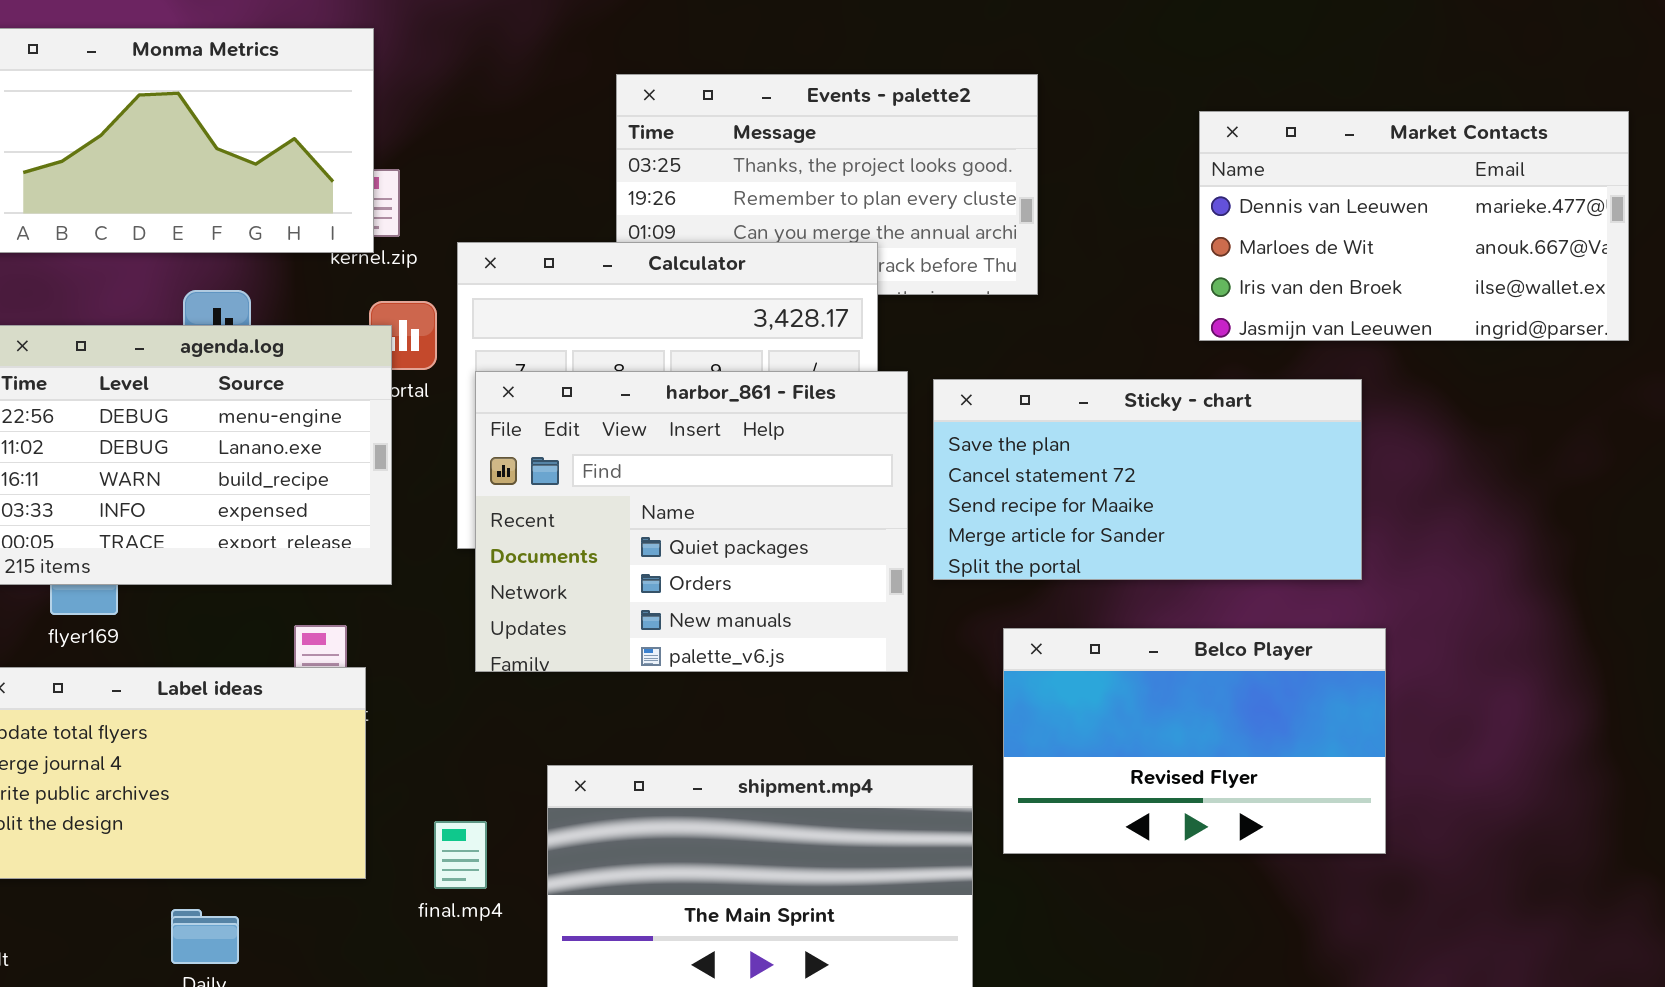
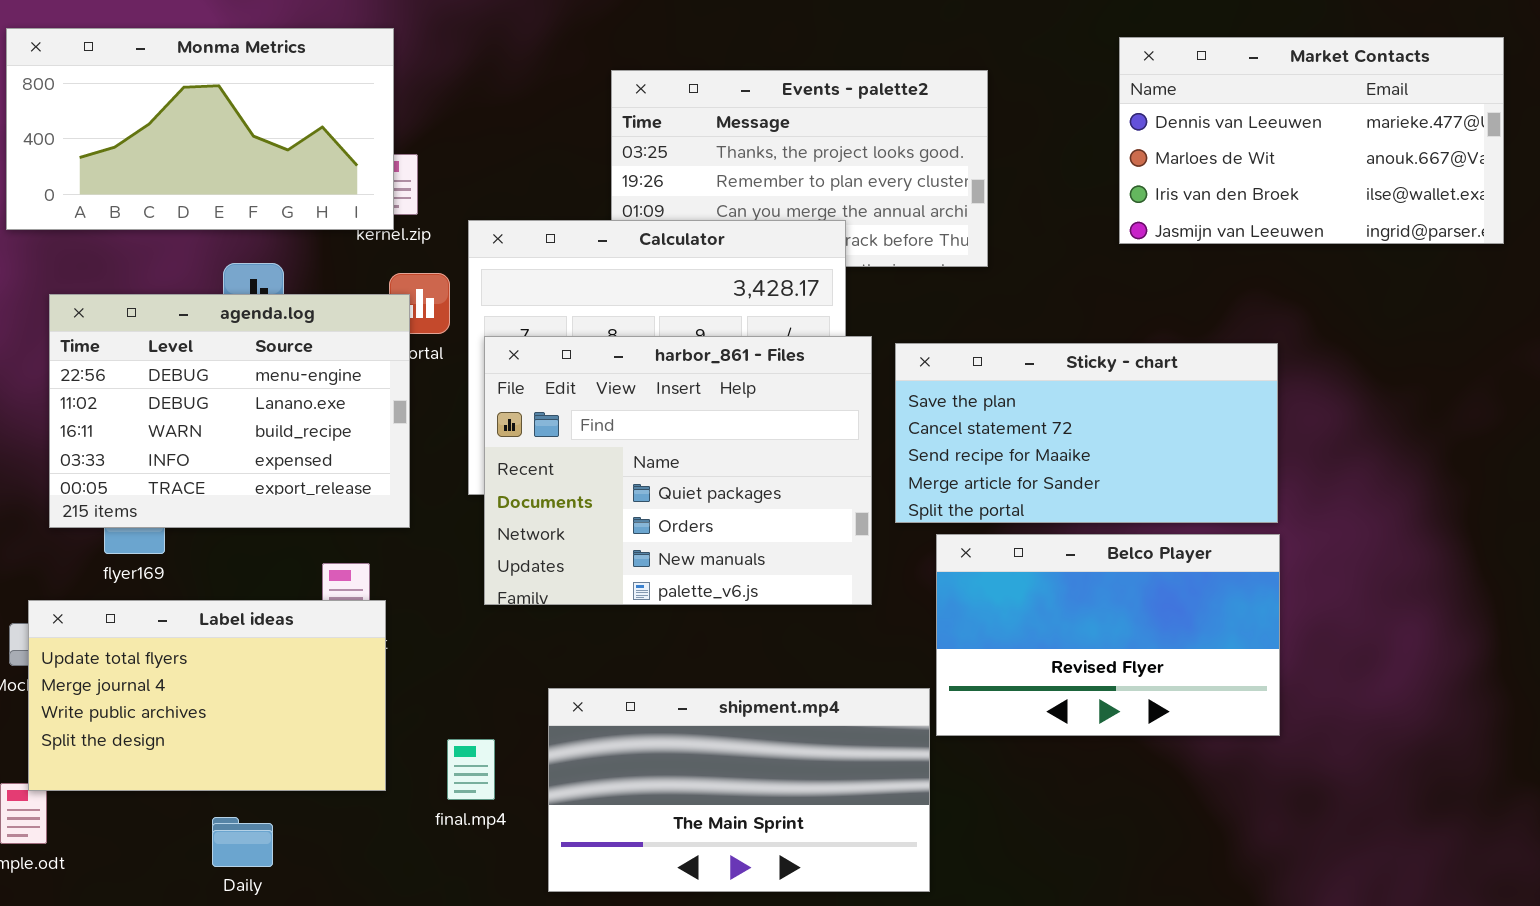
Market Contacts: [1199,111,1629,341] -> [1119,37,1504,244], moved
Belco Player: [1003,628,1386,854] -> [936,534,1280,736], moved

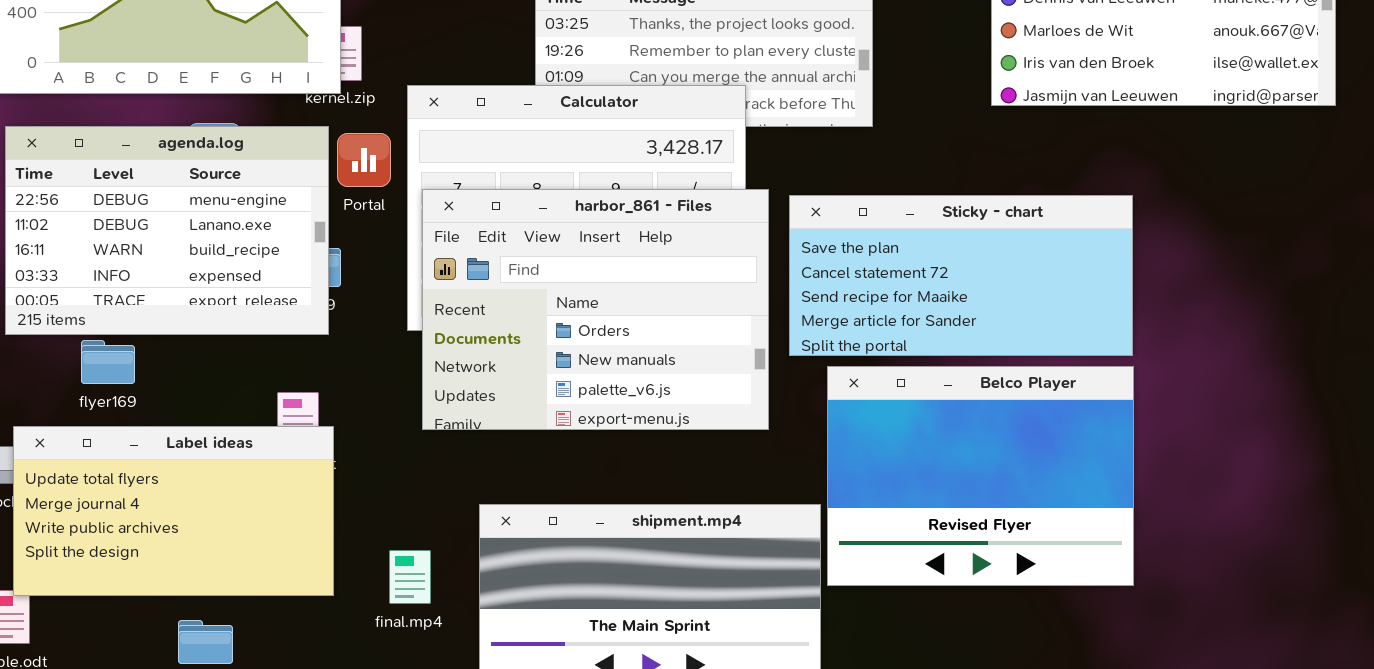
agenda.log: [49,294,410,528] -> [5,126,329,335], moved
harbor_861 - Files: [484,336,872,605] -> [422,189,769,430], scrolled down 1 row
Belco Player: [936,534,1280,736] -> [827,366,1134,586], resized

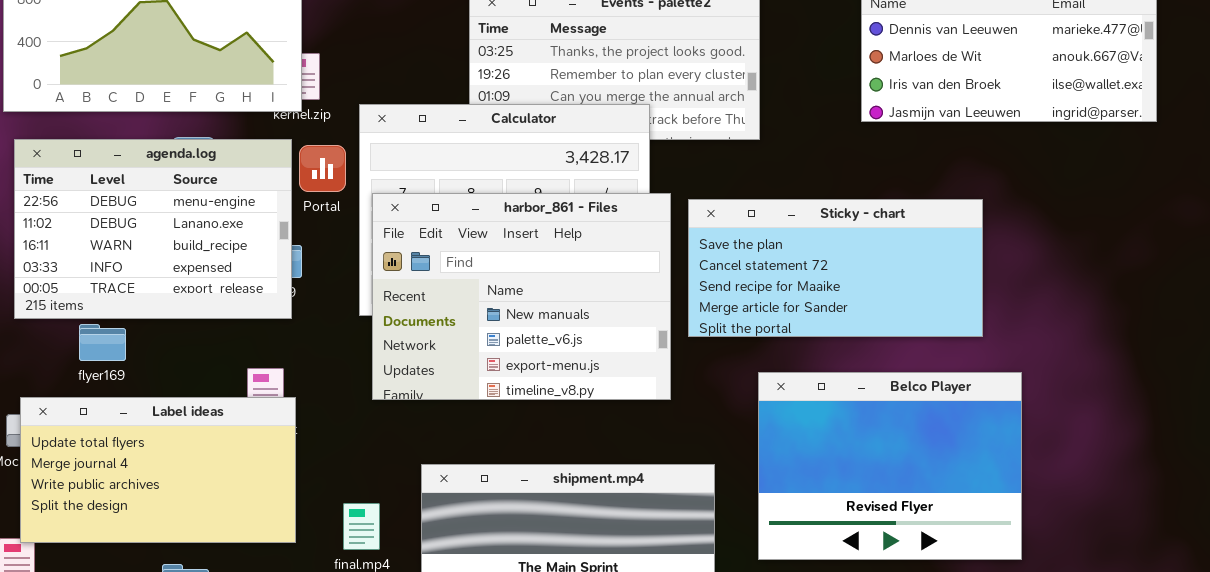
harbor_861 - Files: [422,189,769,430] -> [372,193,671,400], scrolled down 1 row
Belco Player: [827,366,1134,586] -> [758,372,1022,560], moved

